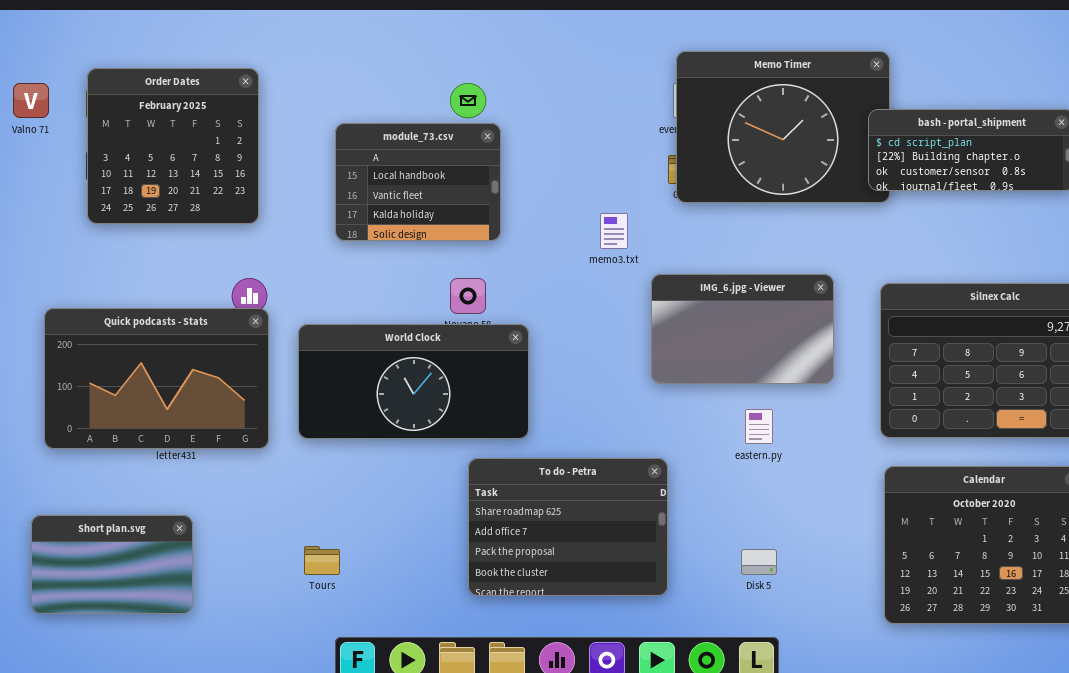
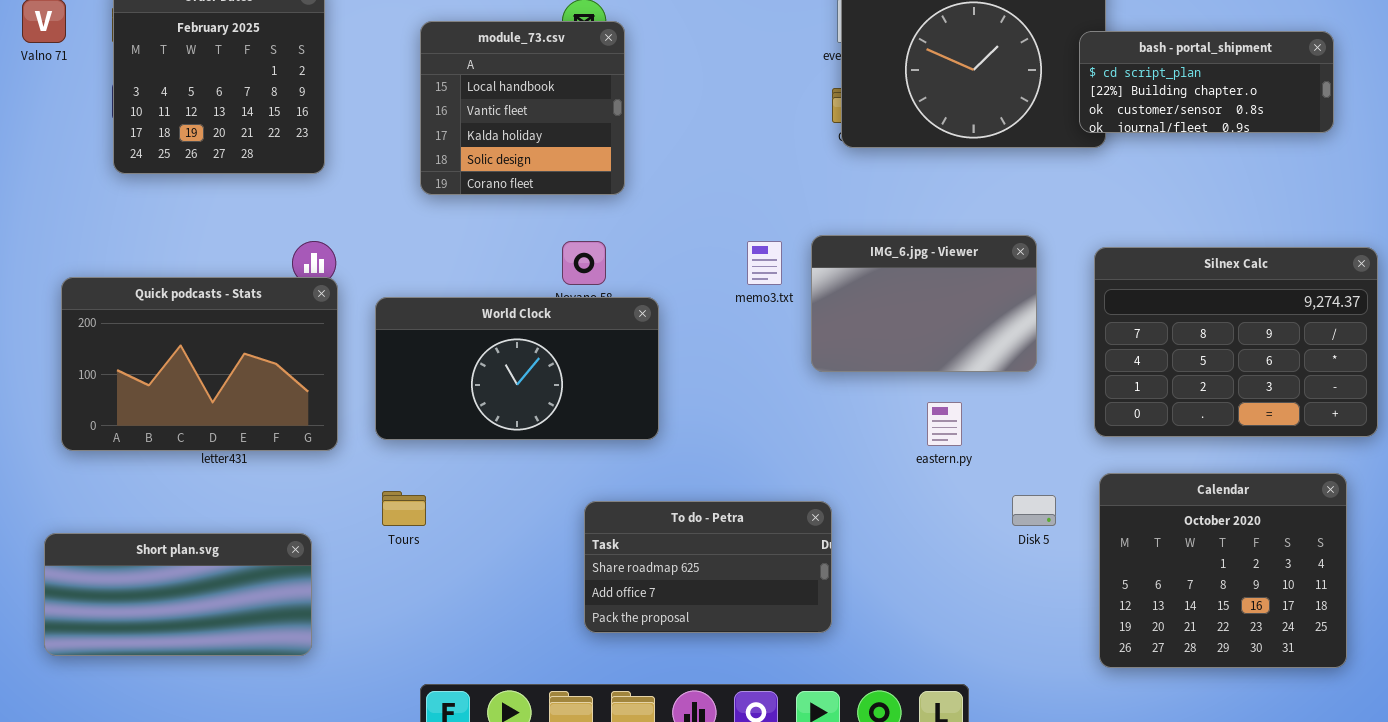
module_73.csv: [335,123,501,241] -> [420,21,625,195], resized
memo3.txt: [600,213,628,249] -> [747,241,782,285], moved
To do - Petra: [468,458,668,596] -> [584,501,832,633], resized
Short plan.svg: [31,515,193,614] -> [44,533,312,656], resized
Tours: [304,546,340,575] -> [382,491,426,526], moved
Disk 5: [741,549,777,575] -> [1012,495,1056,526], moved

